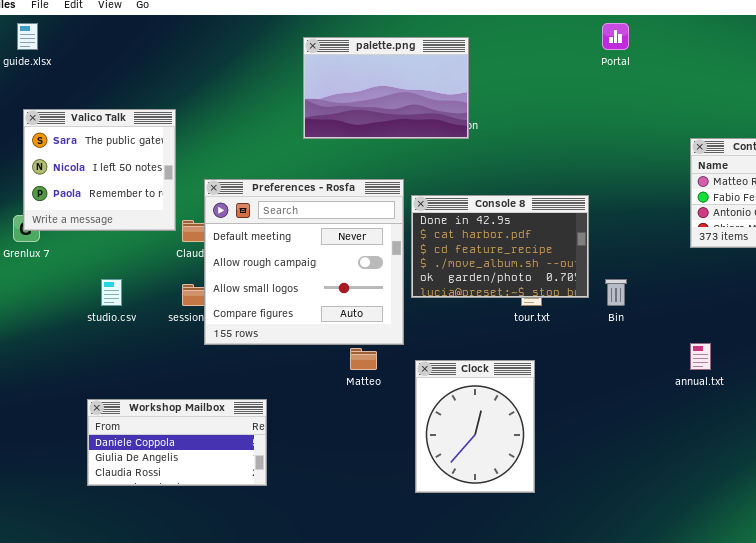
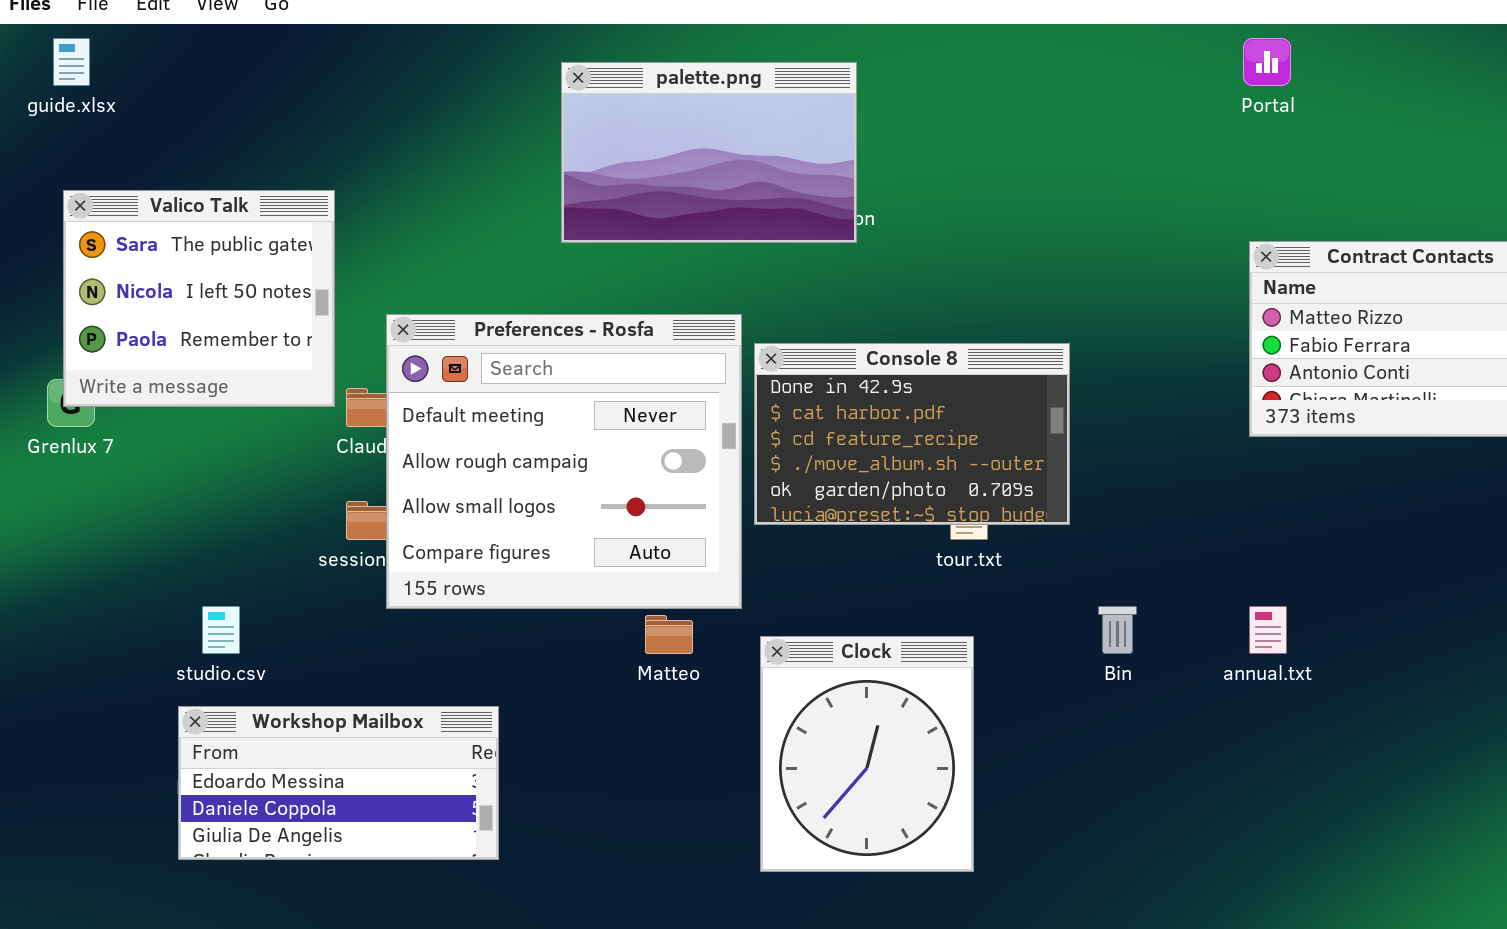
Portal: [602,23,629,50] -> [1243,38,1291,86], moved
studio.csv: [101,279,122,306] -> [202,606,240,654], moved
Bin: [605,279,627,306] -> [1098,606,1137,654], moved
Workshop Mailbox: [87,399,267,486] -> [178,706,499,860], scrolled up 1 row

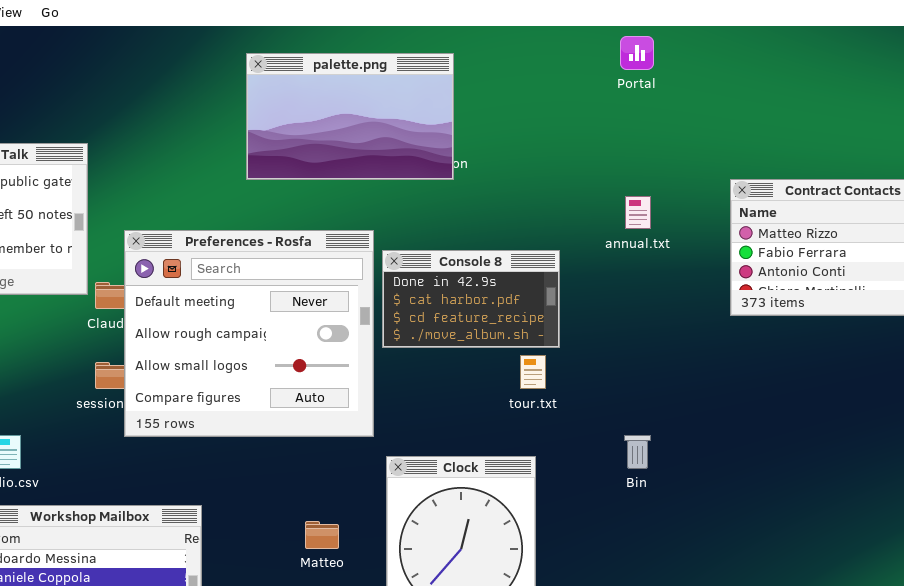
Portal: [1243,38,1291,86] -> [620,36,654,70], moved
Console 8: [754,343,1070,525] -> [382,250,560,348], resized
annual.txt: [1249,606,1287,654] -> [625,196,651,229], moved
Matteo: [645,615,693,654] -> [305,521,339,549], moved

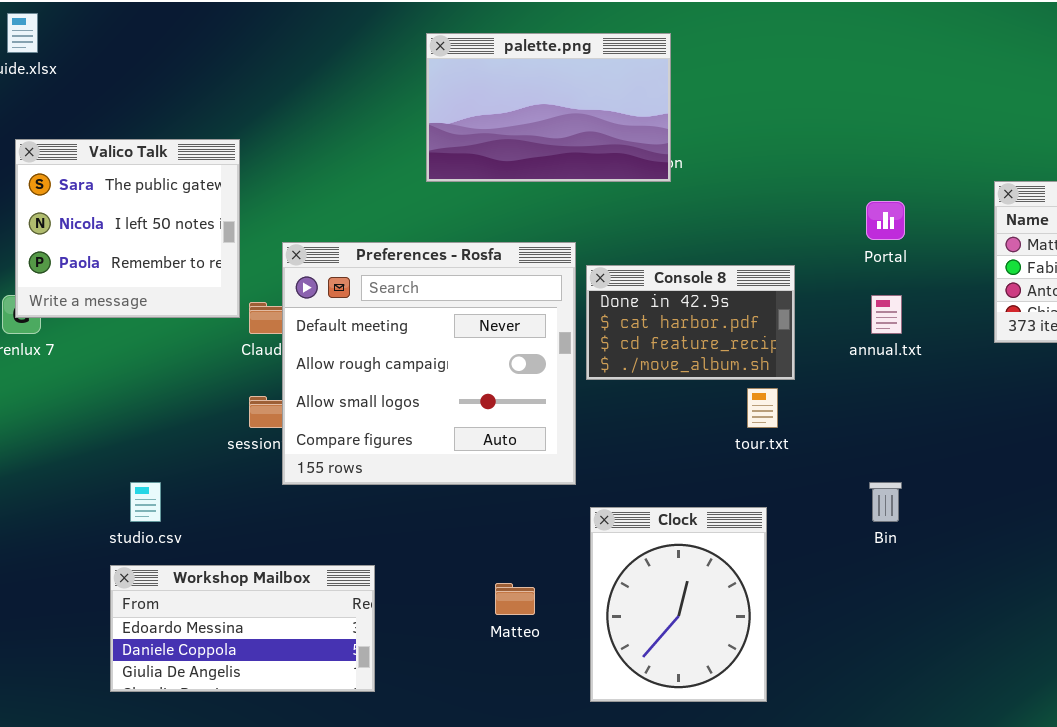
Portal: [620,36,654,70] -> [866,201,905,240], moved
annual.txt: [625,196,651,229] -> [871,295,902,334], moved

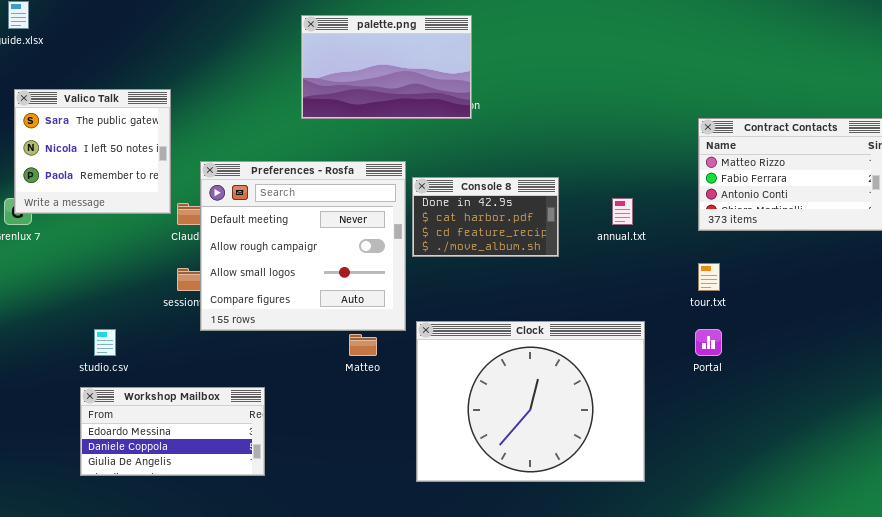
Portal: [866,201,905,240] -> [695,329,722,356], moved
tour.txt: [747,388,778,428] -> [698,263,720,291], moved
Clock: [590,507,767,702] -> [416,321,645,482], resized
Matteo: [495,583,535,615] -> [349,334,377,356], moved

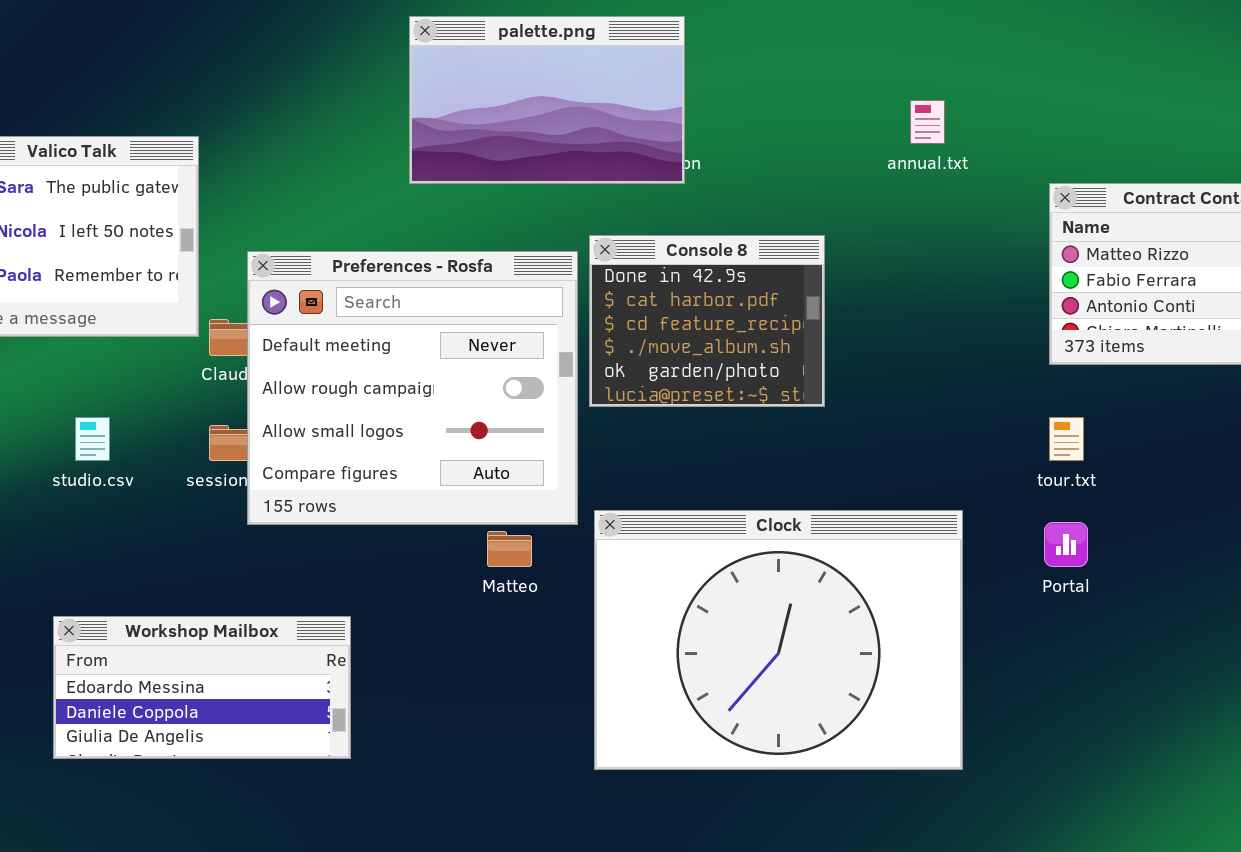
Console 8: [412,177,559,257] -> [589,235,825,407], resized
annual.txt: [612,198,633,225] -> [910,100,945,144], moved
studio.csv: [94,329,116,356] -> [75,417,110,461], moved

